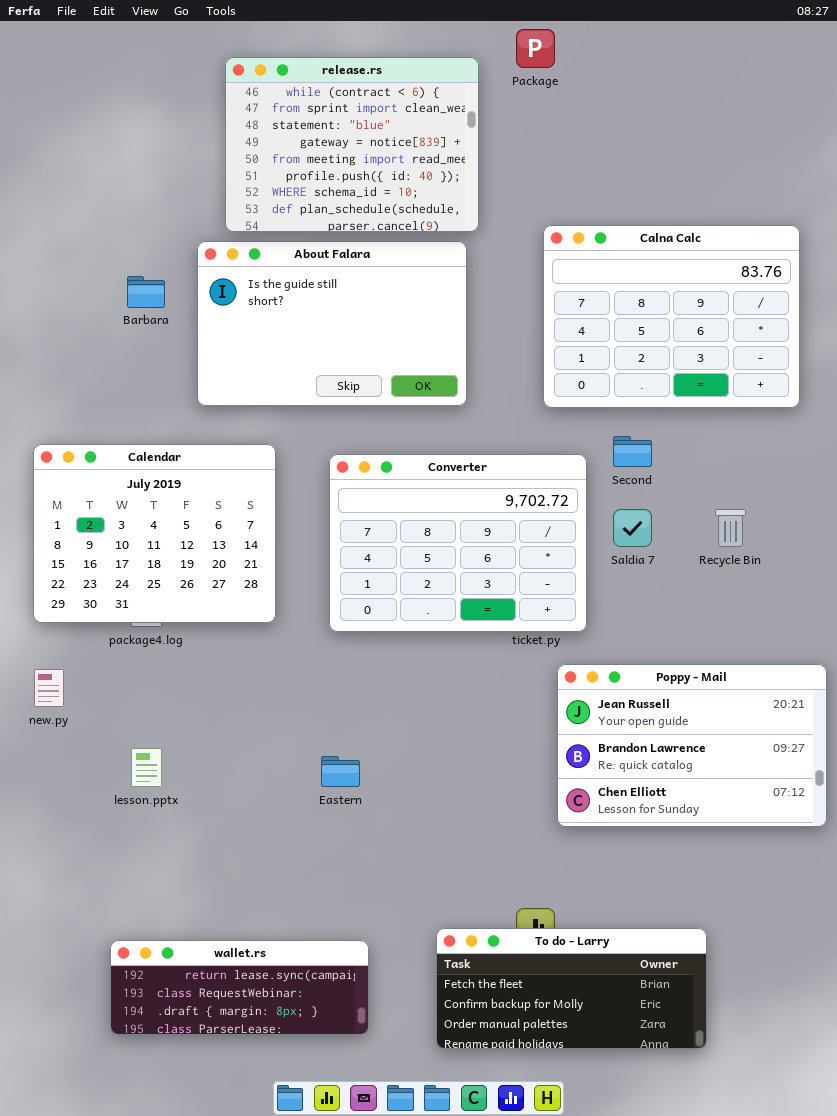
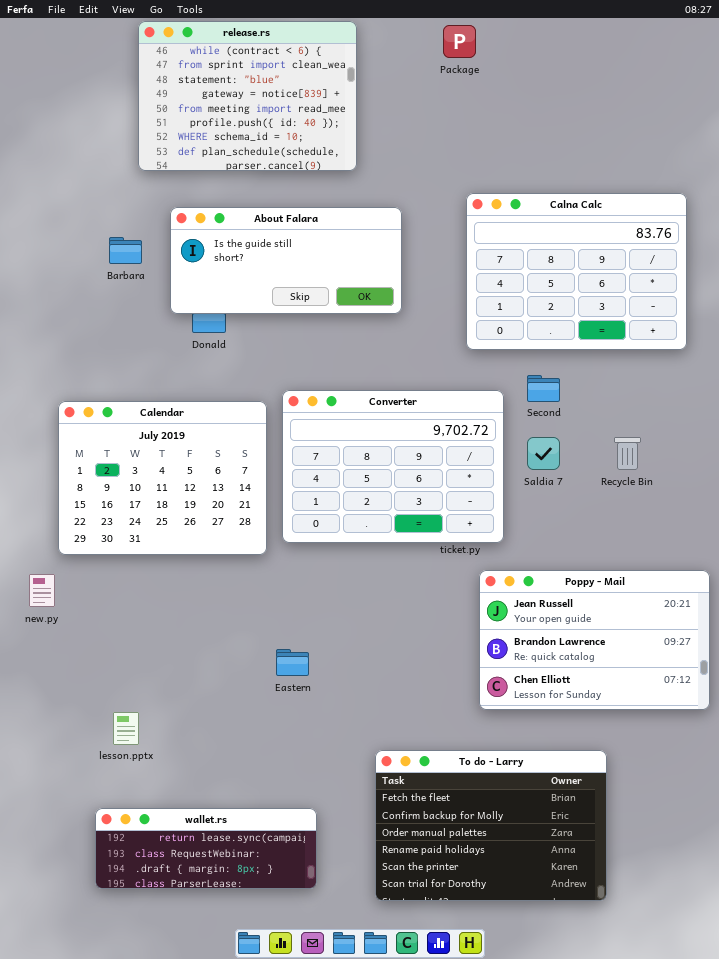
release.rs: [225,57,479,232] -> [138,21,357,171], moved
About Falara: [197,241,467,406] -> [170,207,402,314], resized
Calendar: [33,444,276,623] -> [58,401,267,555], moved
lesson.pptx: [131,748,162,787] -> [113,712,139,745], moved
To do - Larry: [436,928,707,1049] -> [375,750,607,901], resized

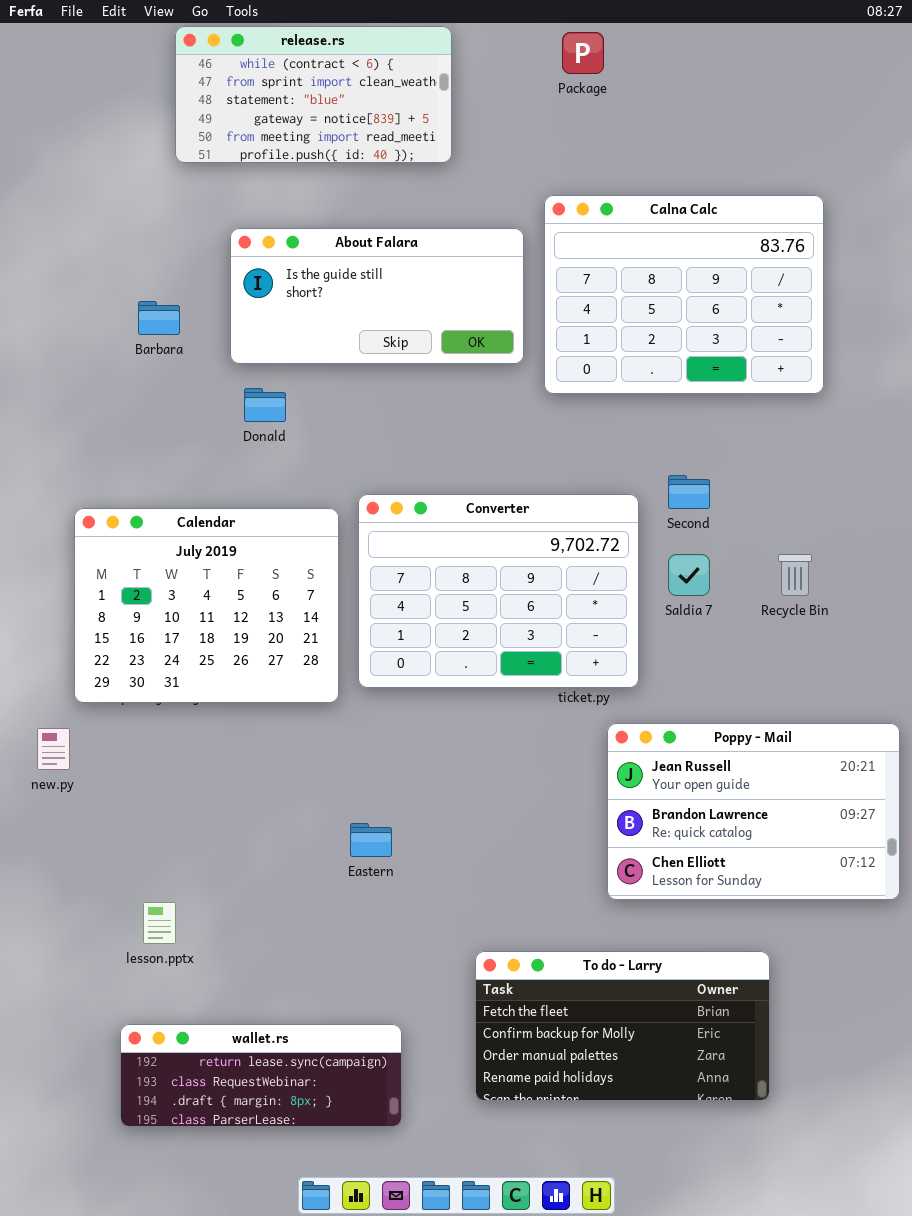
release.rs: [138,21,357,171] -> [175,26,452,163], resized
Calna Calc: [466,193,687,350] -> [544,195,824,394], moved
About Falara: [170,207,402,314] -> [230,228,524,364], moved
To do - Larry: [375,750,607,901] -> [475,951,770,1101], resized

